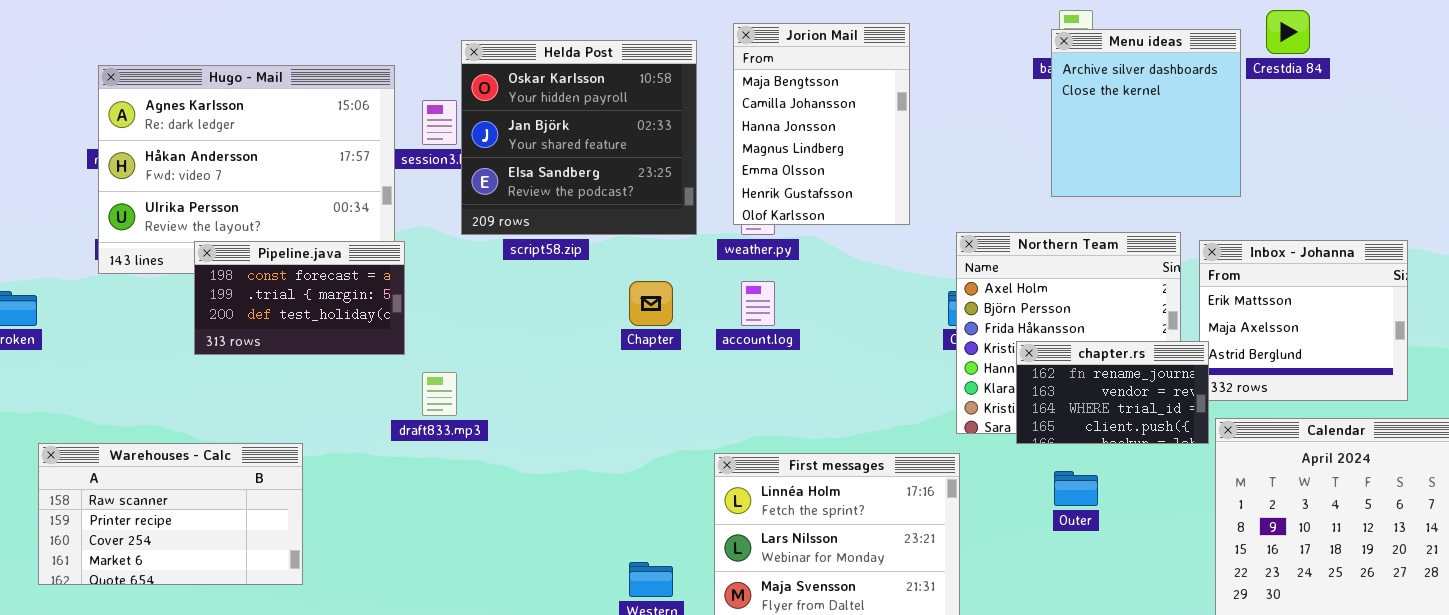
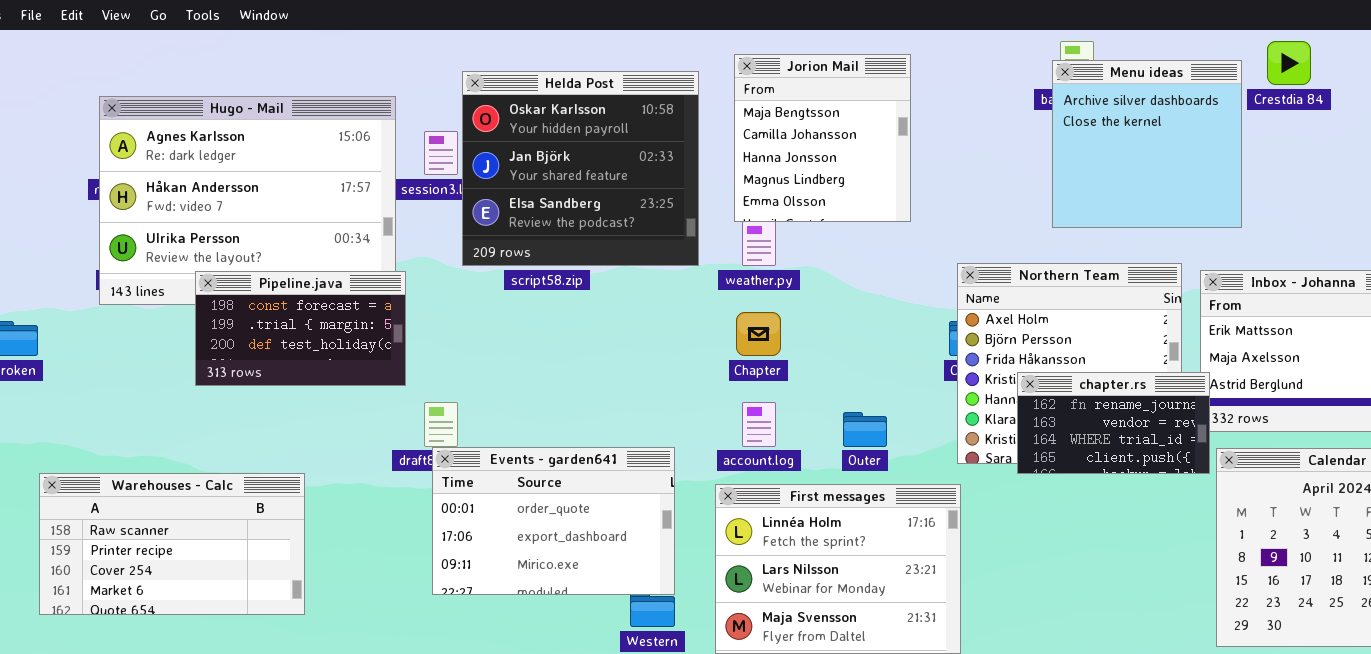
Jorion Mail: [733,23,910,225] -> [734,54,911,222], resized
Chapter: [629,281,673,326] -> [736,312,781,356], moved
account.log: [741,281,775,326] -> [742,402,776,447], moved
Events - garden641: none -> [432,447,675,595], opened
Outer: [1054,471,1098,506] -> [843,412,887,447], moved

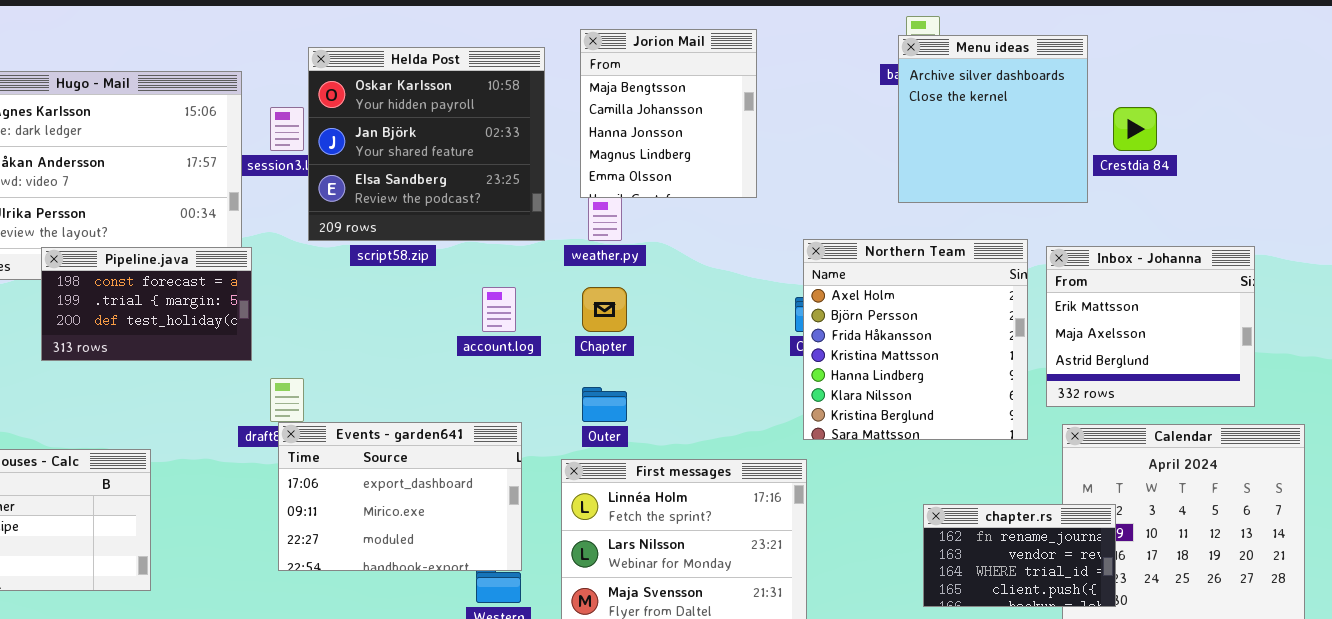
Crestdia 84: [1267,41,1311,85] -> [1113,107,1157,151], moved
chapter.rs: [1017,372,1210,474] -> [923,504,1116,607], moved
account.log: [742,402,776,447] -> [482,287,516,332], moved
Outer: [843,412,887,447] -> [582,387,627,422], moved
Events - garden641: [432,447,675,595] -> [278,422,522,571], scrolled down 1 row

